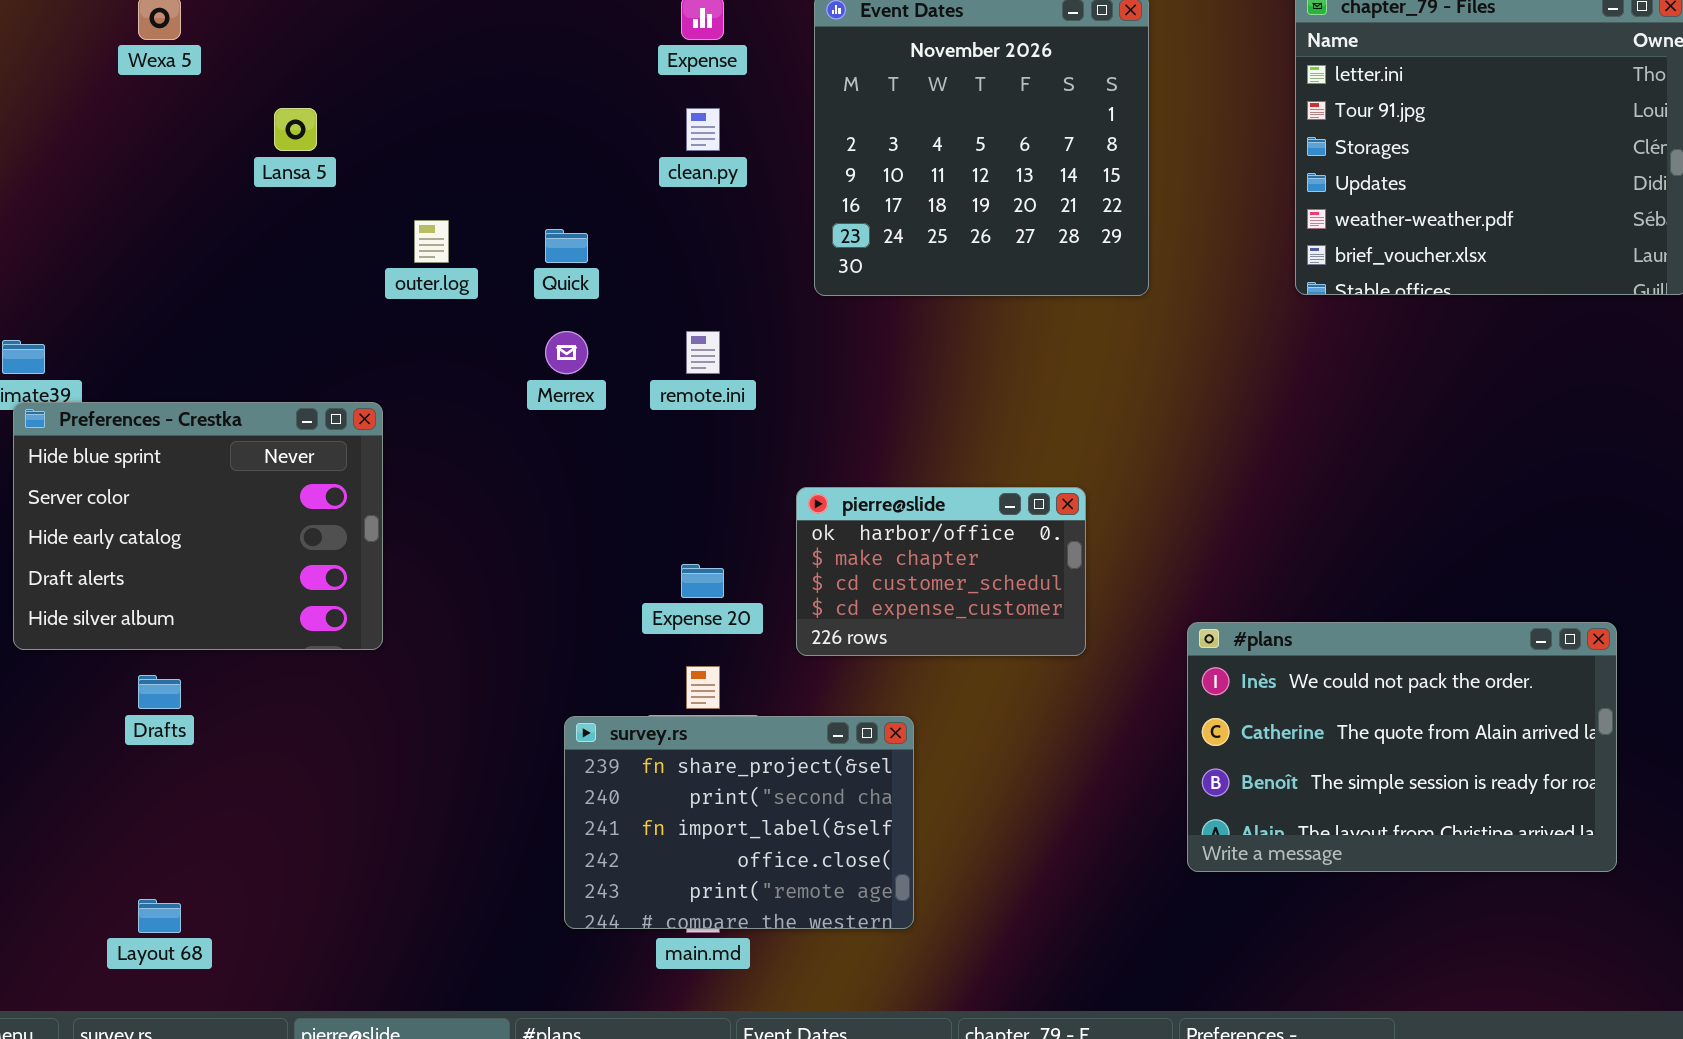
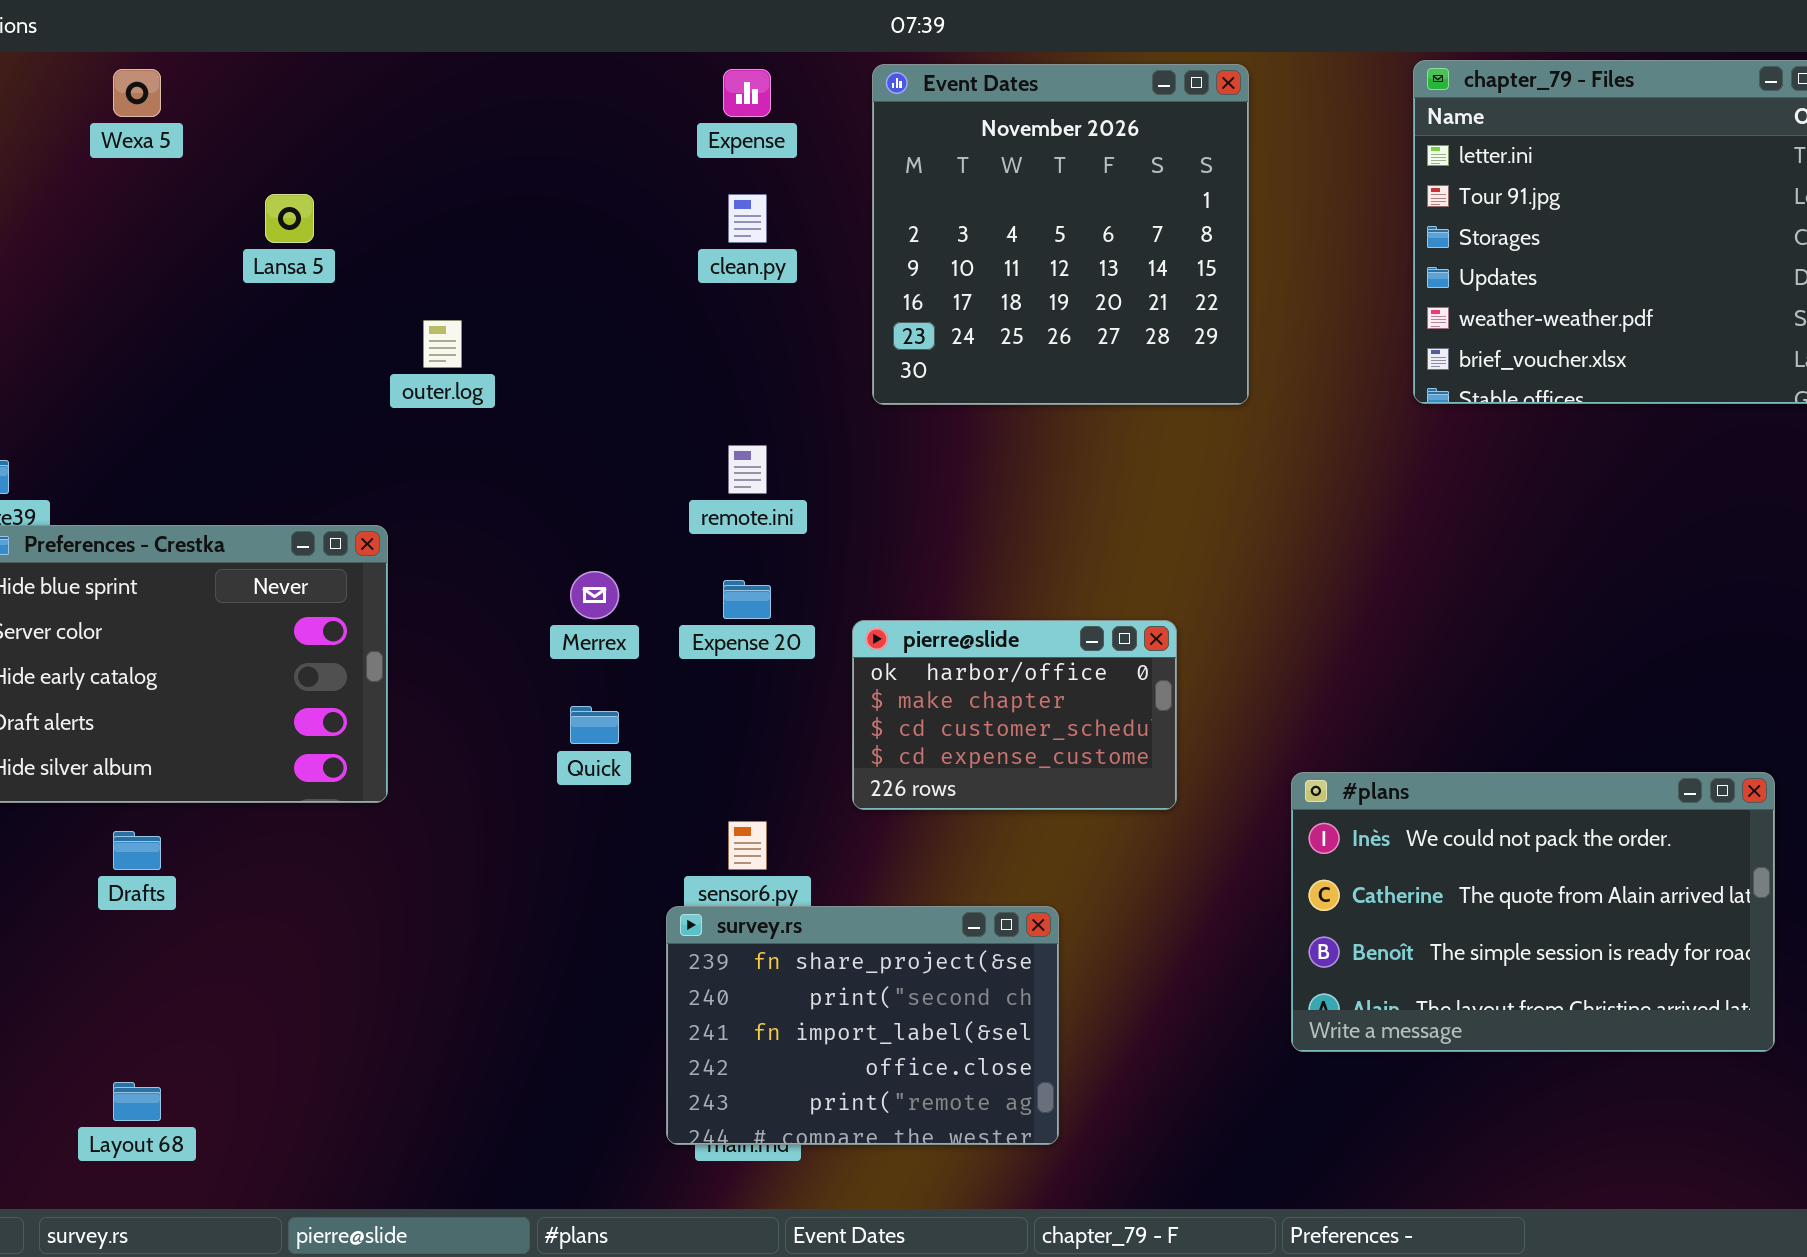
Quick: [545,229,588,263] -> [570,706,619,744], moved
Merrex: [545,331,588,374] -> [570,571,619,619], moved
Expense 20: [681,564,724,598] -> [723,580,771,619], moved
survey.rs: [564,716,914,929] -> [666,906,1059,1145], moved

